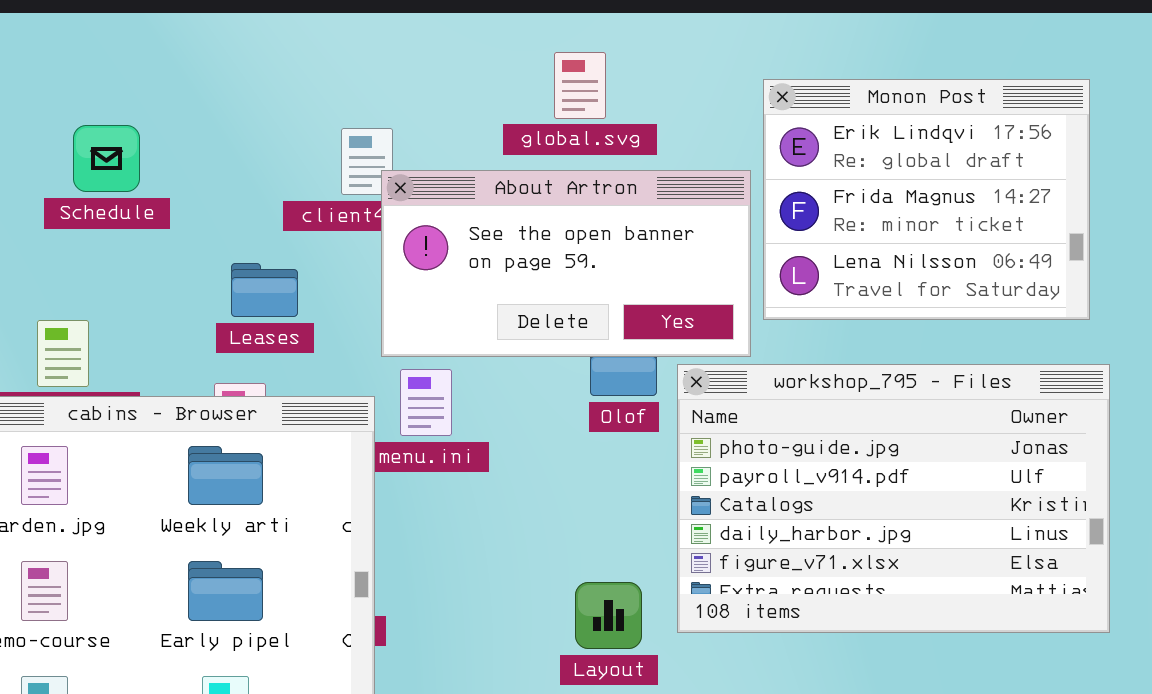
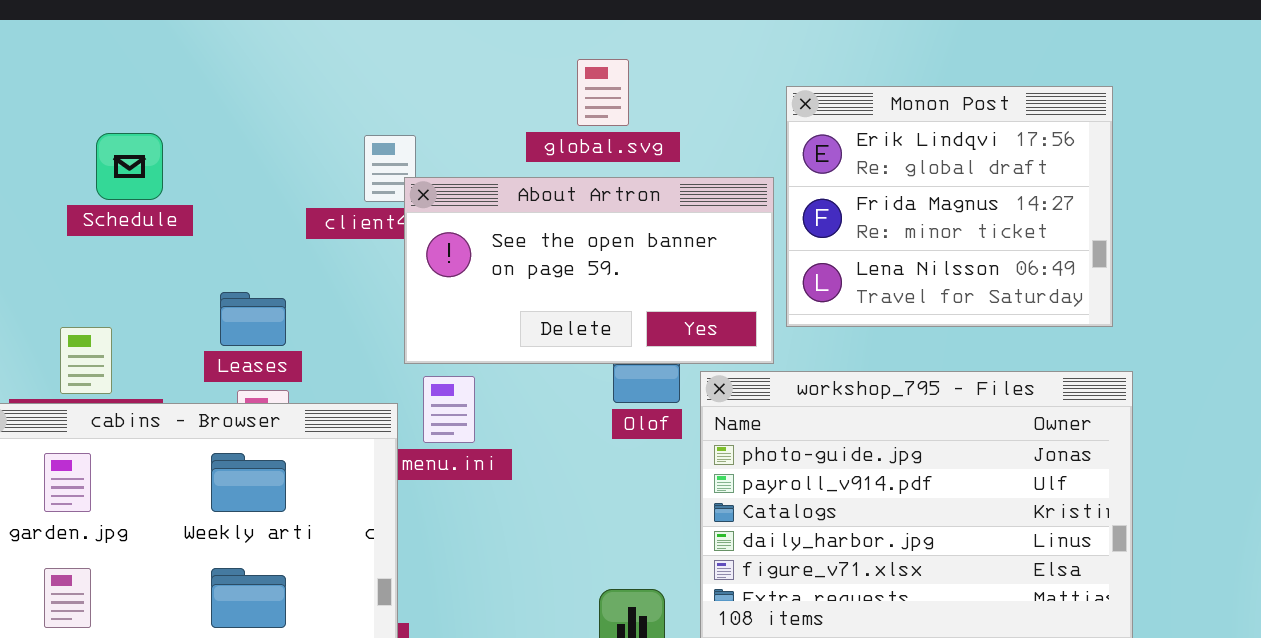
Leases: [231,263,298,317] -> [220,292,286,346], moved

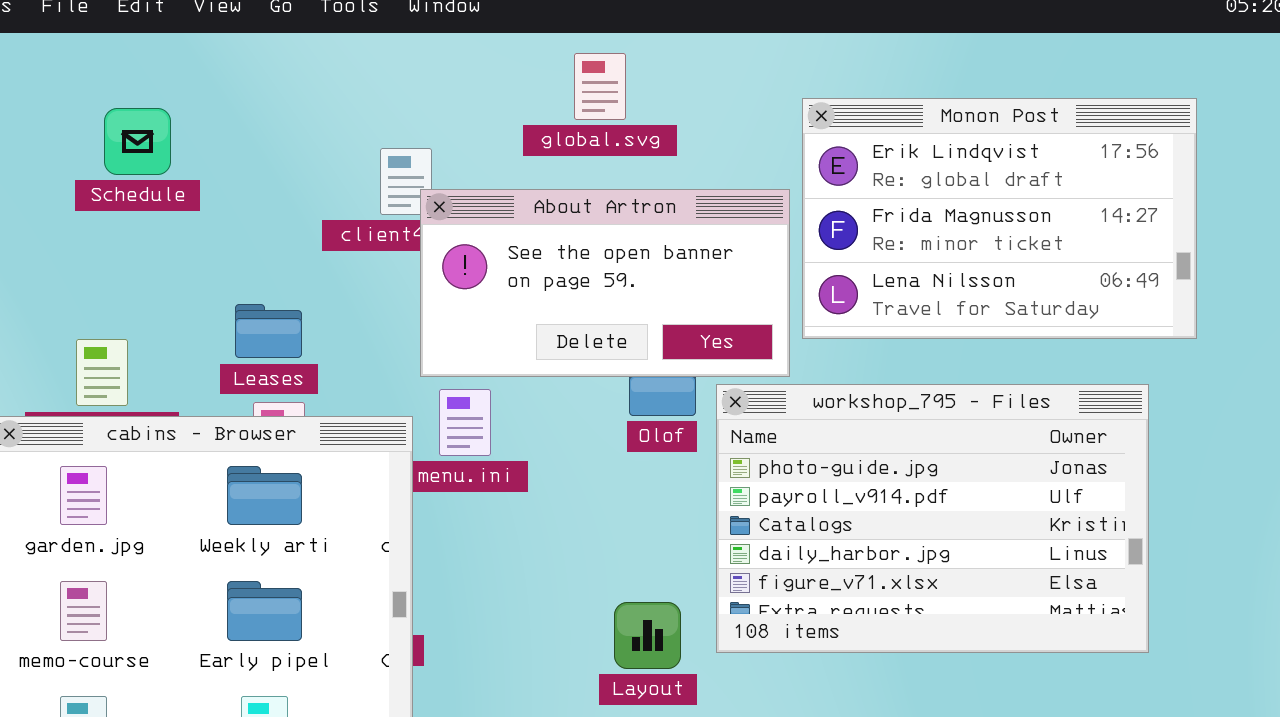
global.svg: [577,59,629,126] -> [574,53,626,120], moved
Monon Post: [786,86,1113,327] -> [802,98,1197,339], resized
Schedule: [96,133,163,200] -> [104,108,171,175], moved

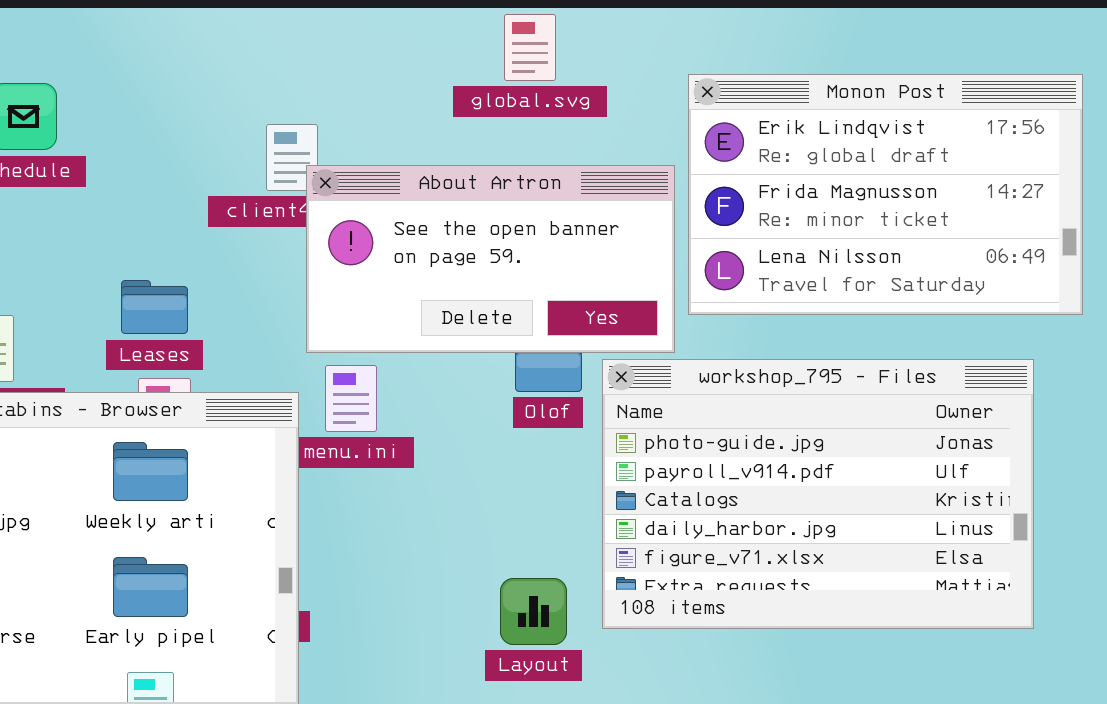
global.svg: [574,53,626,120] -> [504,14,556,81], moved

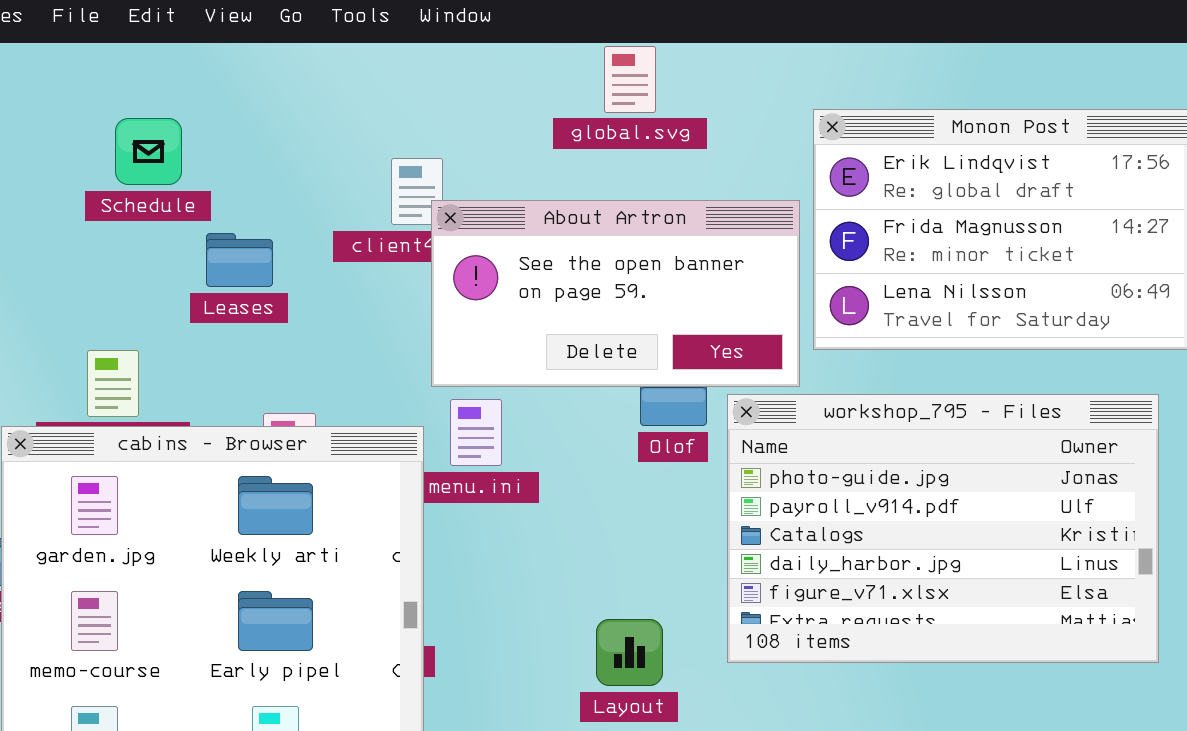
global.svg: [504,14,556,81] -> [604,46,656,113], moved
Leases: [121,280,188,334] -> [206,233,273,287], moved
Layout: [500,578,567,645] -> [596,619,663,686], moved

